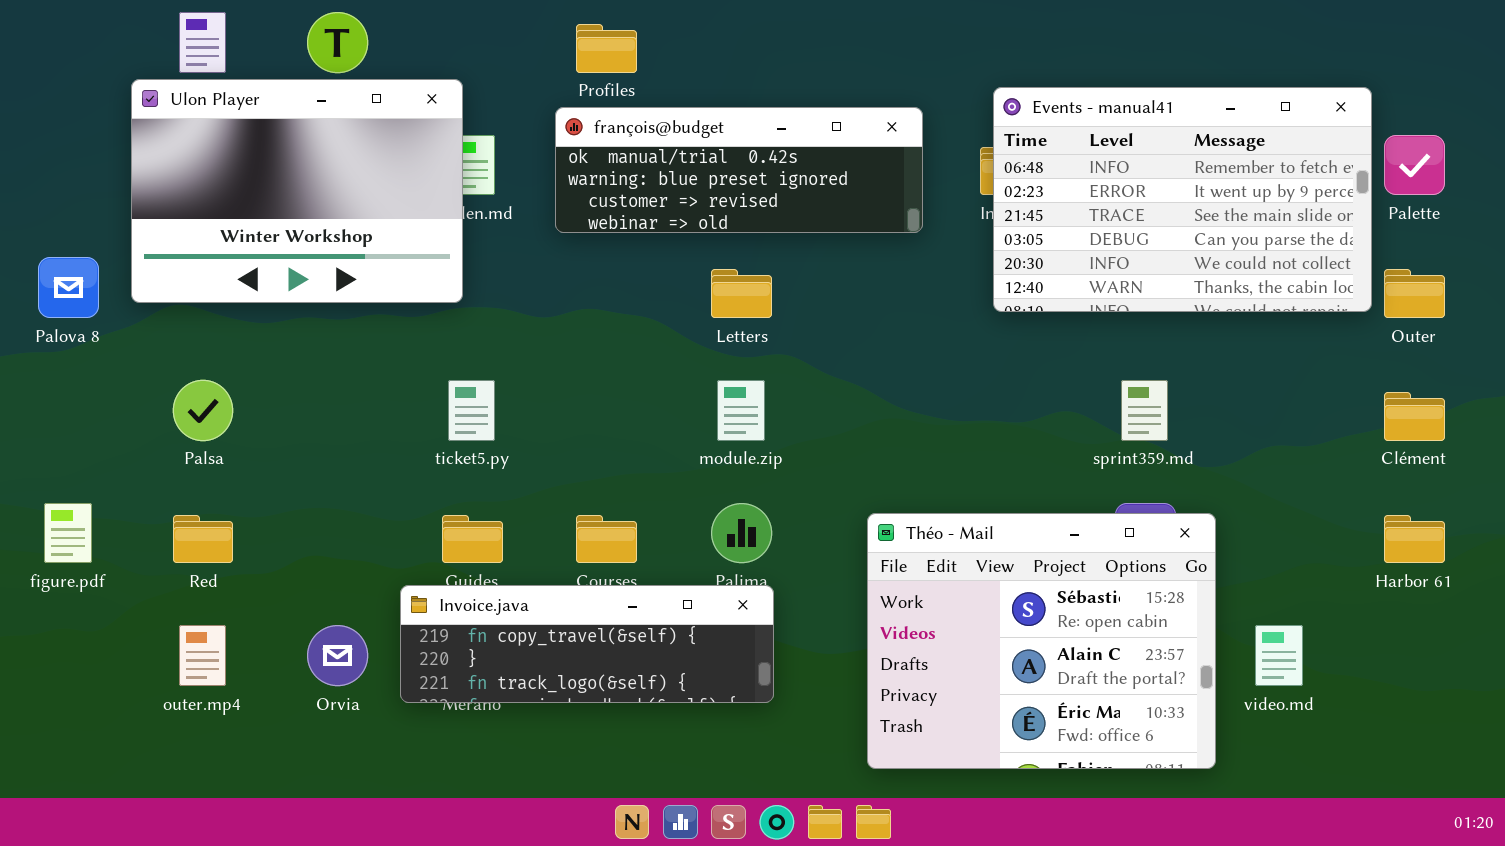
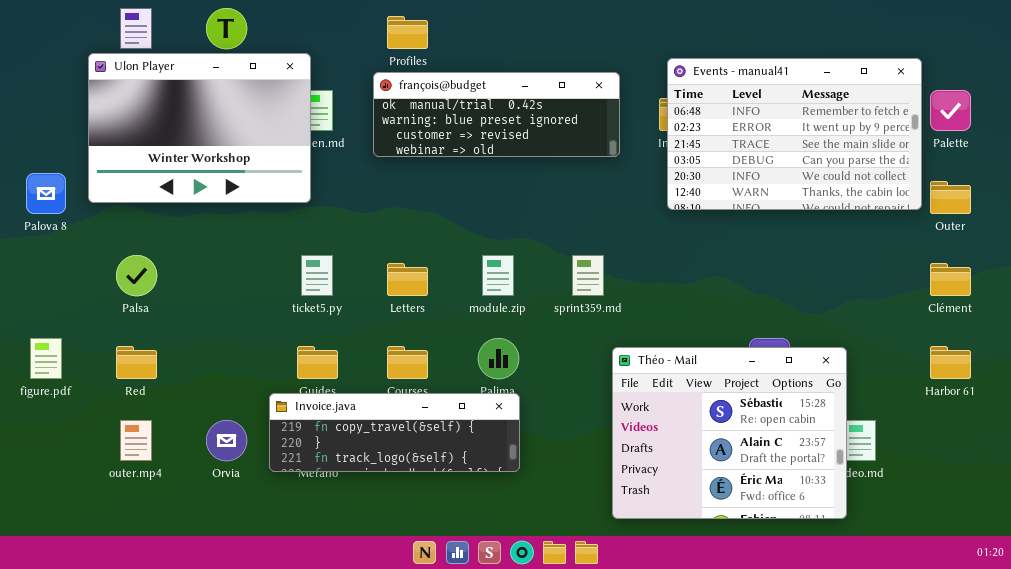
Letters: [711,269,772,318] -> [387,263,428,296], moved
sprint359.md: [1121,380,1168,441] -> [572,255,604,296], moved
Théo - Mail: [867,513,1216,769] -> [612,347,847,519], moved

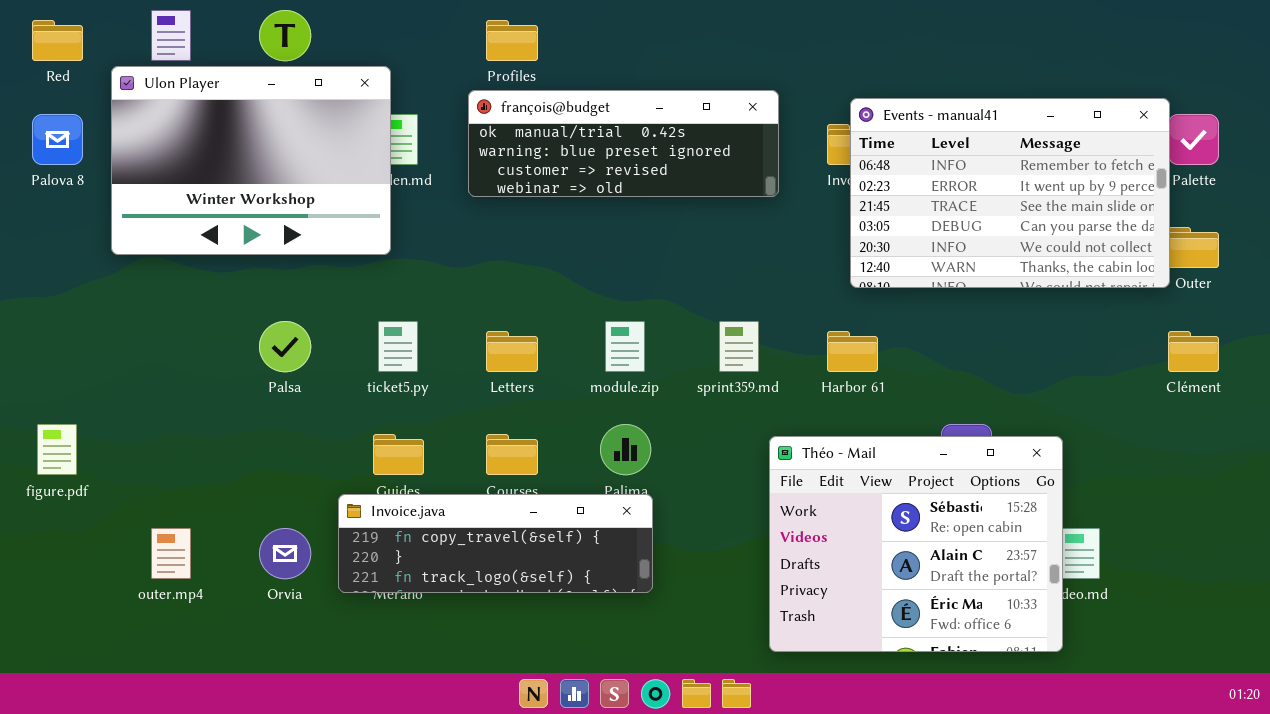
Events - manual41: [667,58,922,210] -> [850,98,1170,288], moved
Palova 8: [26,173,66,214] -> [32,114,83,165], moved
Palsa: [116,255,157,296] -> [259,321,311,372], moved
Red: [116,346,157,379] -> [32,20,83,61], moved
Harbor 61: [930,346,971,379] -> [827,331,878,372], moved

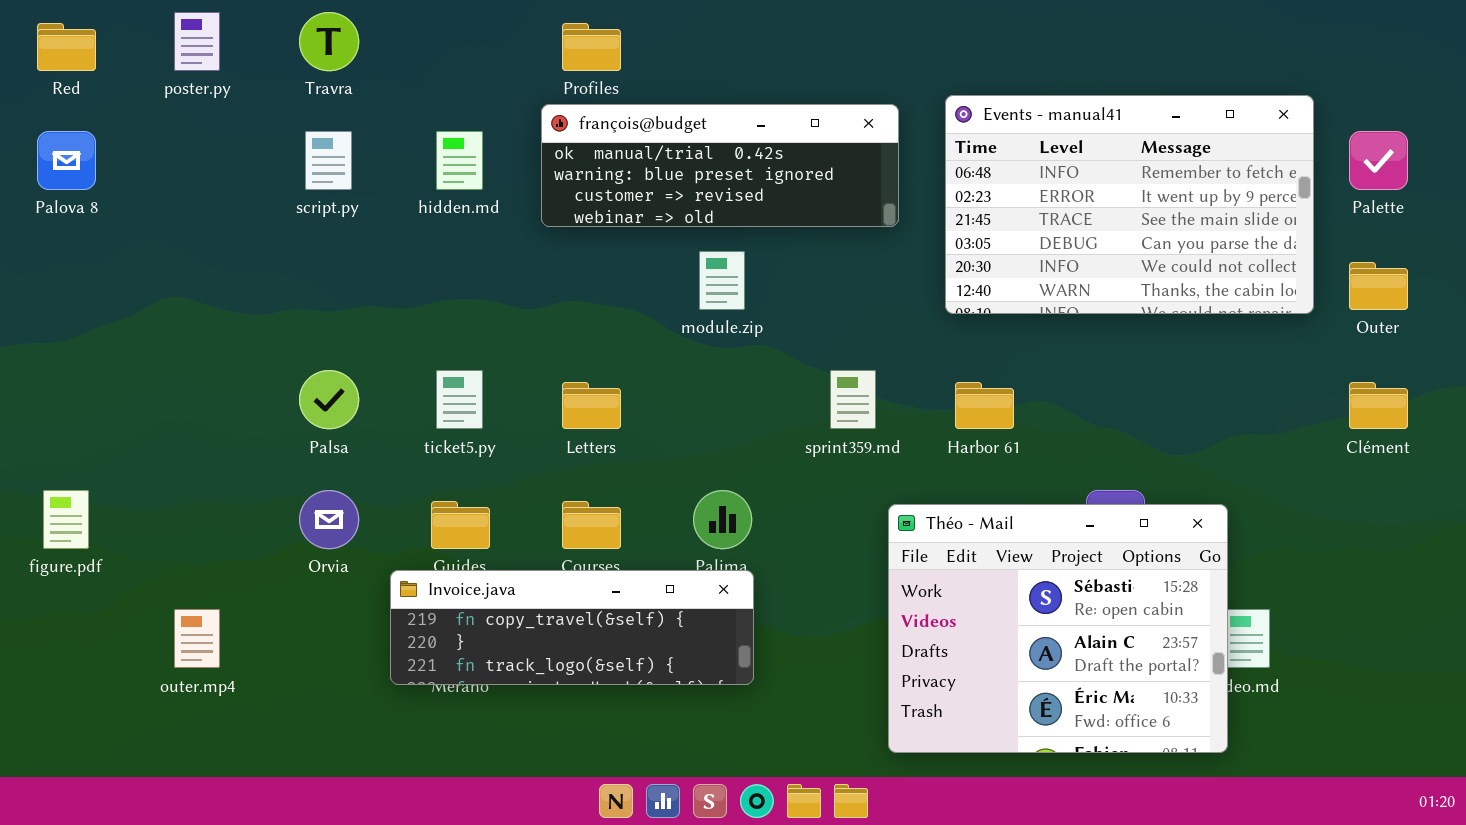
Ulon Player: [111,66,391,255] -> none, closed
Events - manual41: [850,98,1170,288] -> [945,95,1314,314], moved
module.zip: [605,321,645,372] -> [699,251,745,310], moved
Orvia: [259,528,311,579] -> [299,490,359,549], moved

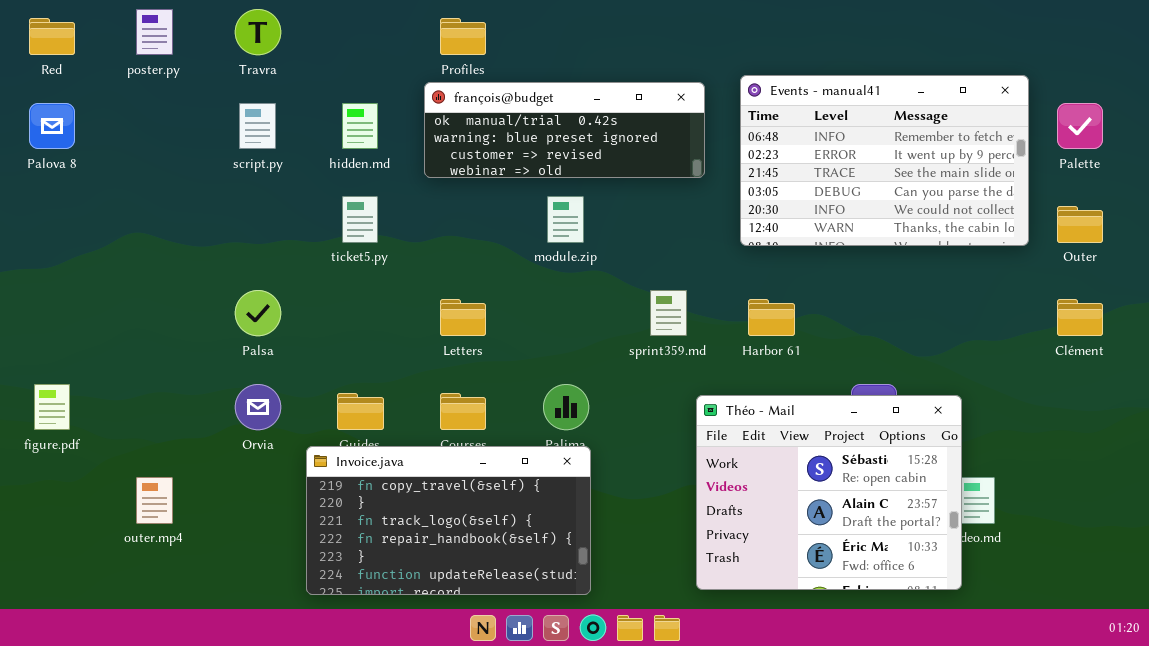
ticket5.py: [436,370,483,429] -> [342,196,378,243], moved
Invoice.java: [390,570,754,685] -> [306,446,591,595], resized

